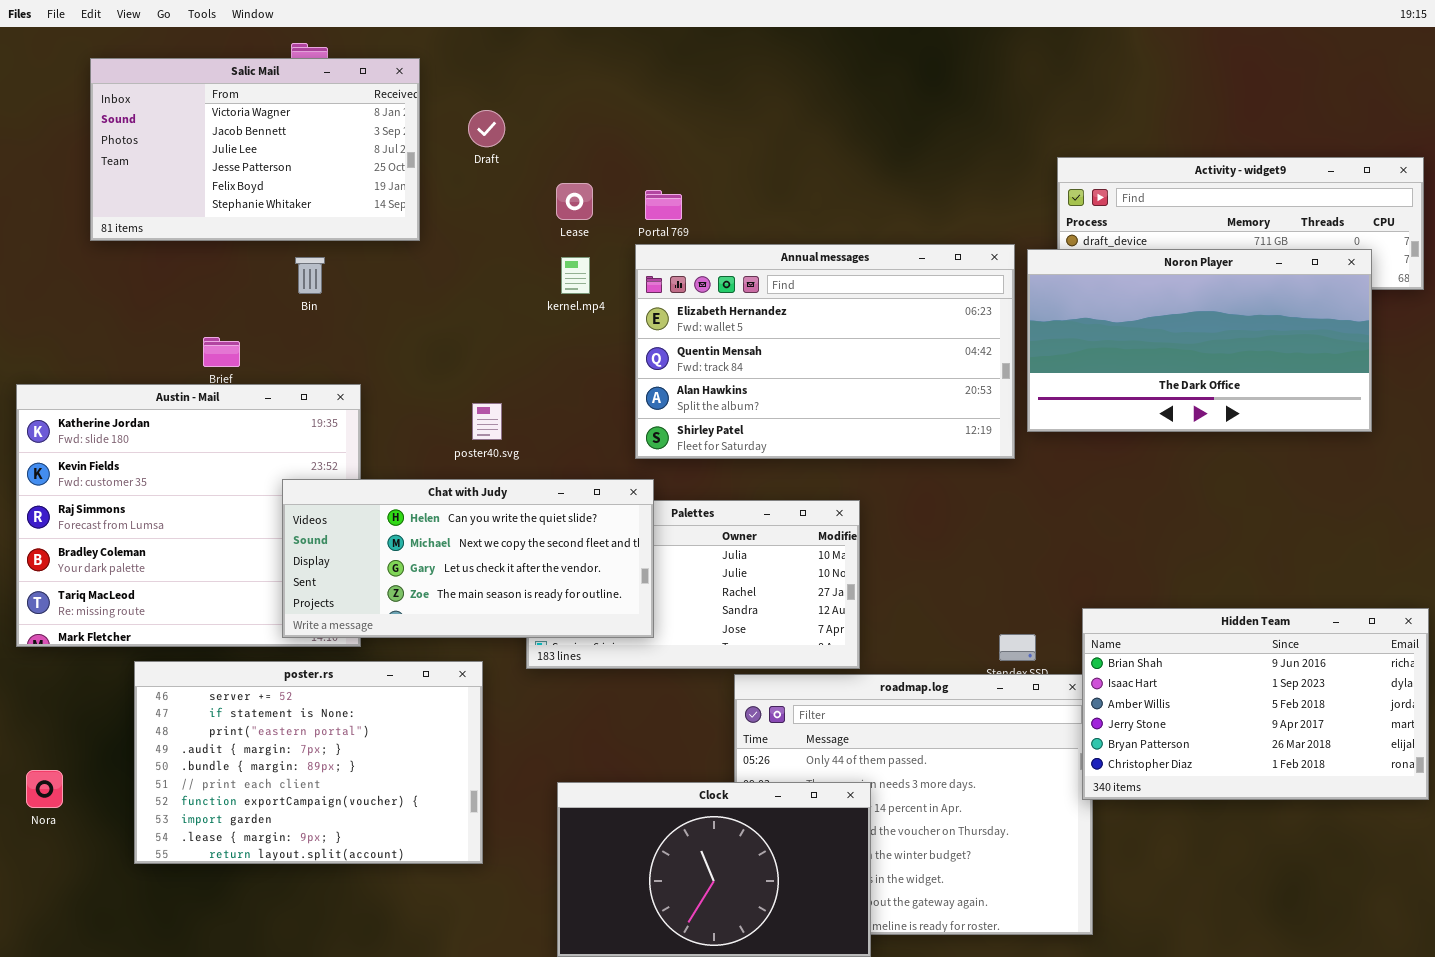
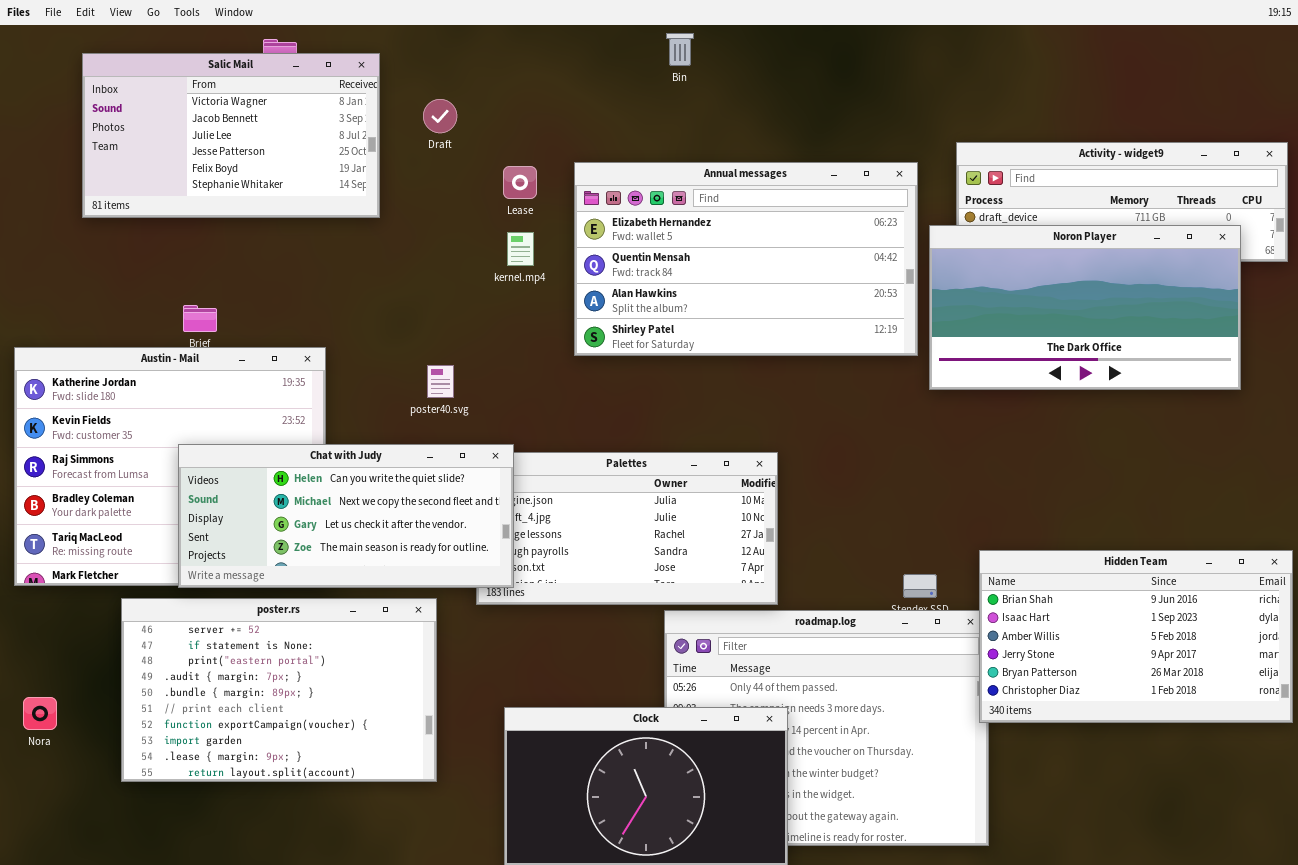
Annual messages: [635,244,1015,459] -> [574,162,918,356], moved
Bin: [295,257,325,294] -> [666,33,694,66], moved
Chat with Judy: [282,479,654,638] -> [178,444,514,588], moved

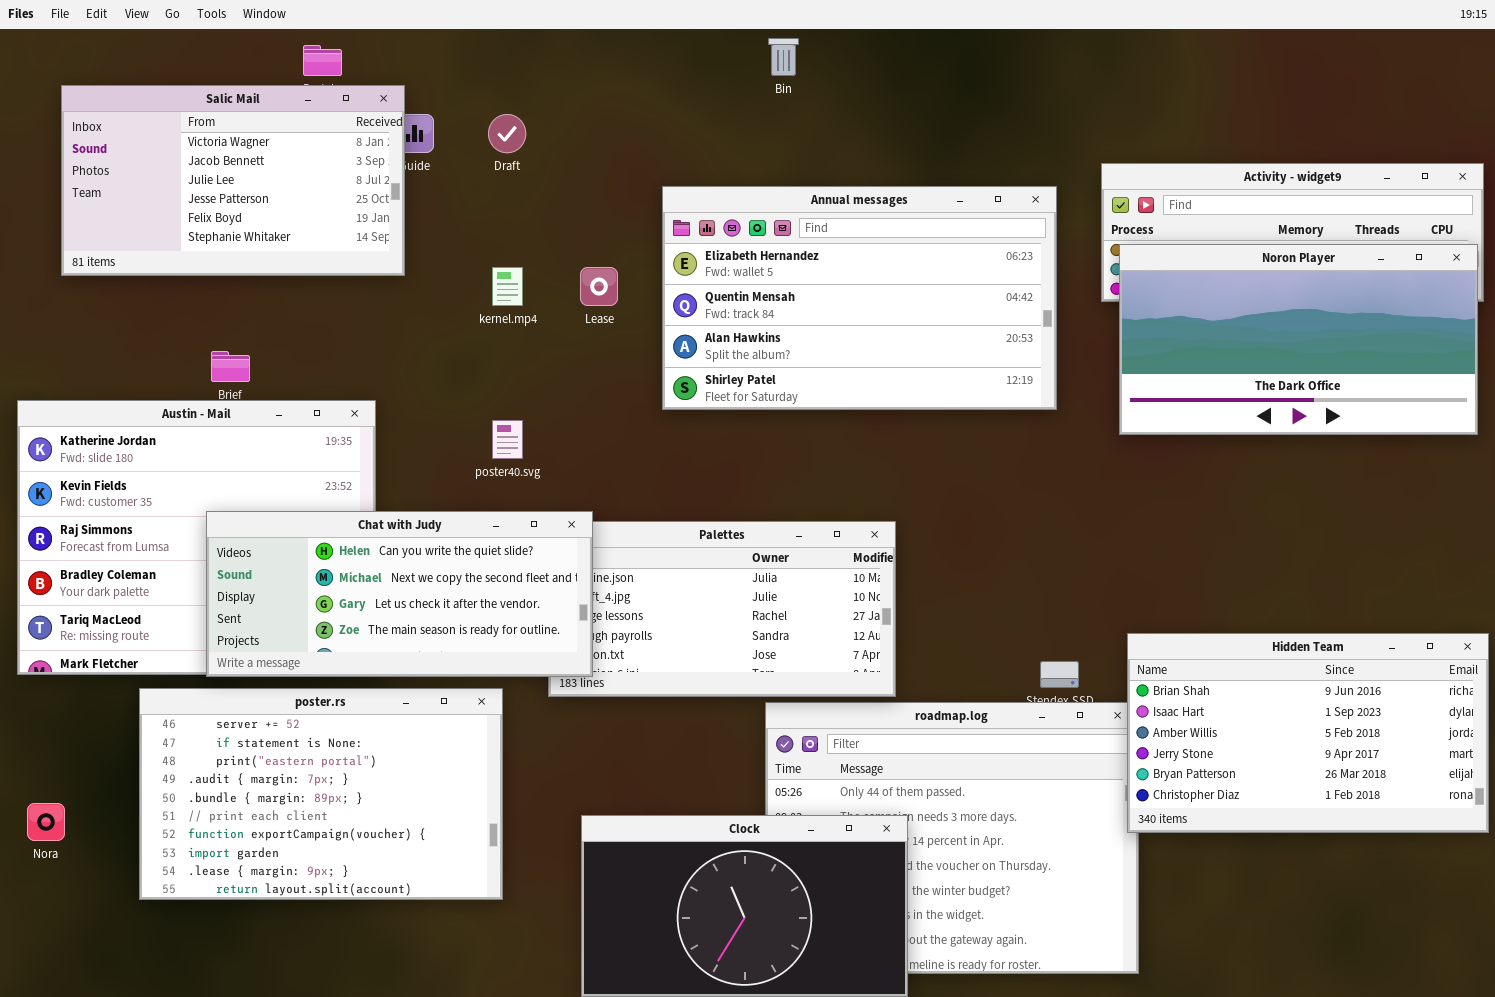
Salic Mail: [82,53,380,218] -> [61,85,405,276], moved
Lease: [503,166,537,199] -> [580,267,618,306], moved
Noron Player: [929,225,1241,390] -> [1119,244,1478,435], moved
kernel.mp4: [507,232,534,266] -> [492,267,523,306], moved

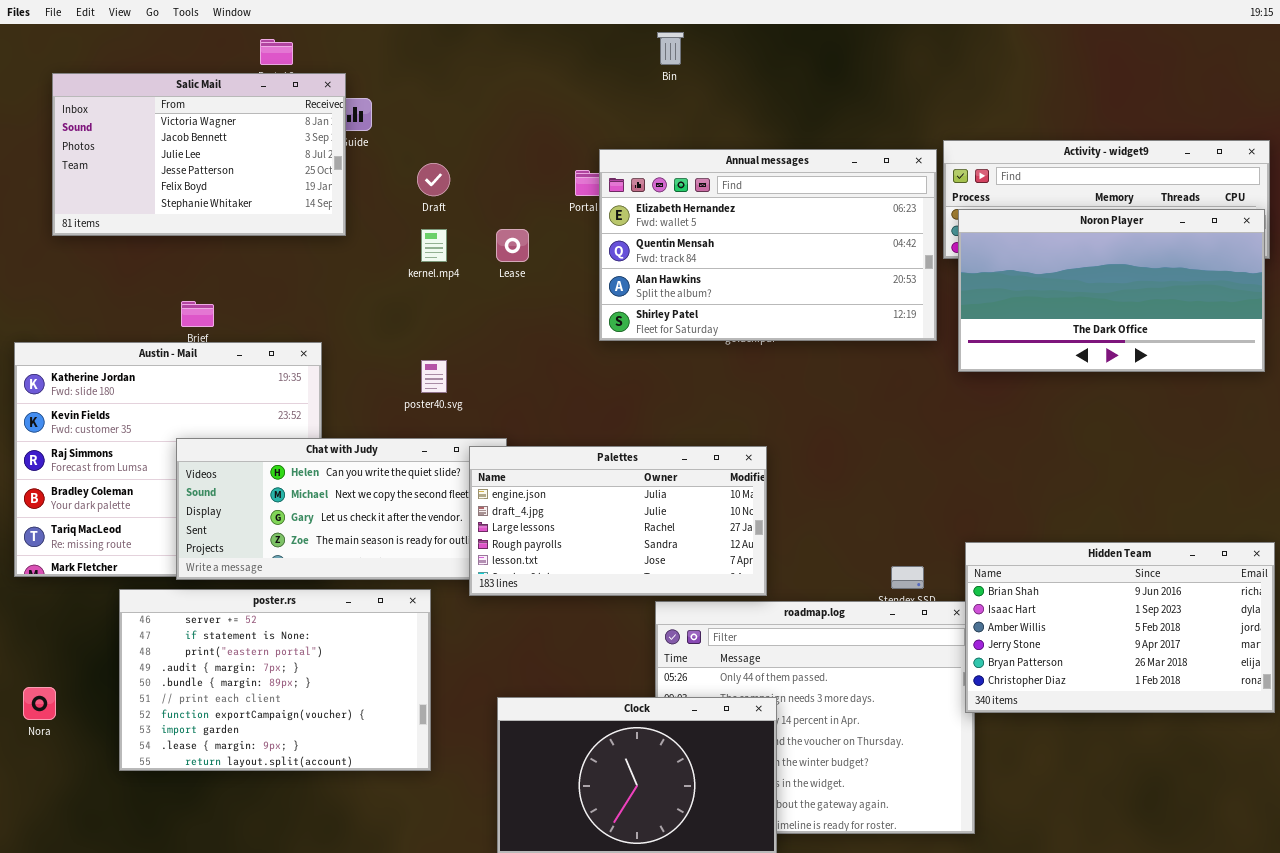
Draft: [488,114,526,153] -> [417,163,450,196], moved
Annual messages: [662,186,1057,410] -> [599,149,937,341], moved
Palettes: [548,521,896,697] -> [469,446,767,596], raised

